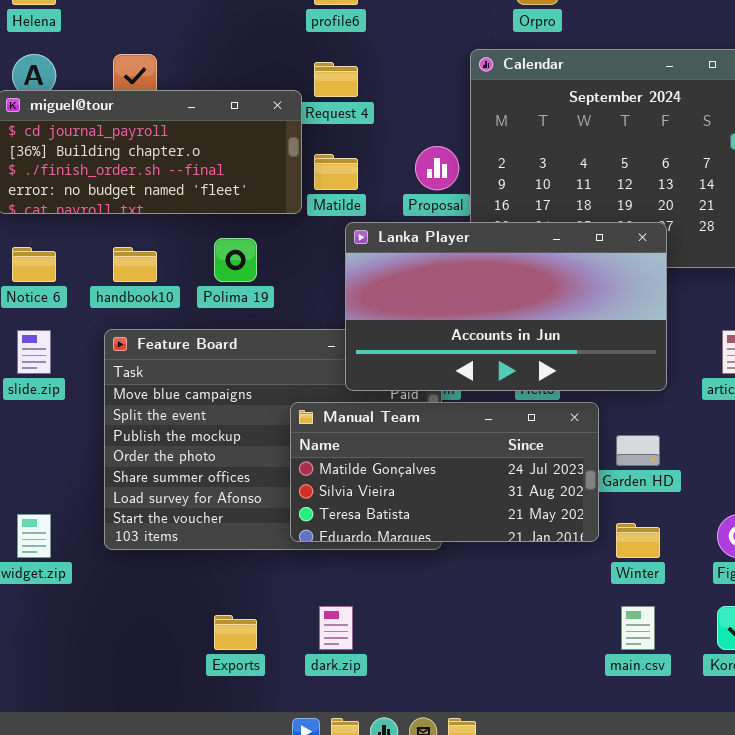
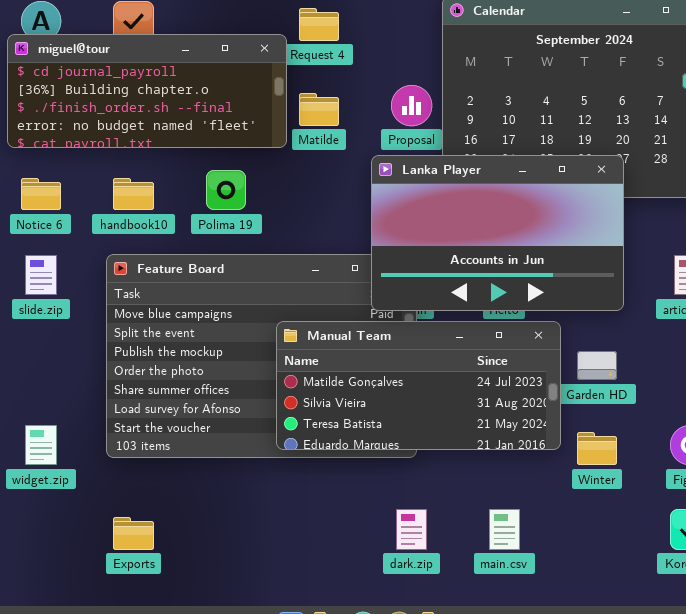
Lanka Player: [345,222,667,391] -> [371,155,624,311], resized
dark.zip: [319,606,353,650] -> [396,509,427,550], moved
main.csv: [621,606,655,650] -> [489,509,520,550], moved
Exports: [214,615,257,650] -> [113,517,154,550], moved

